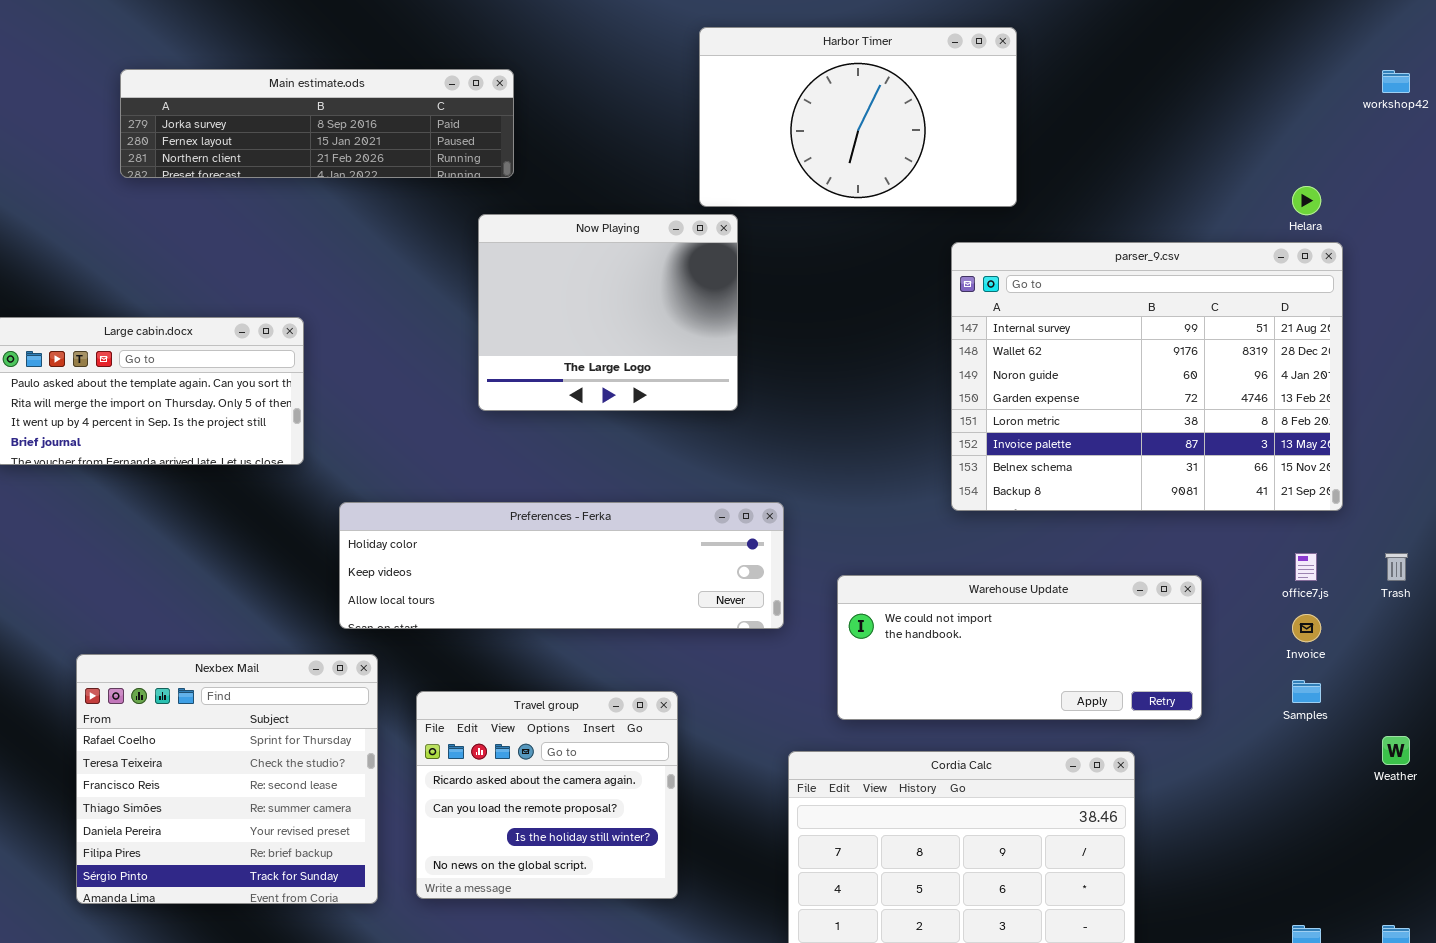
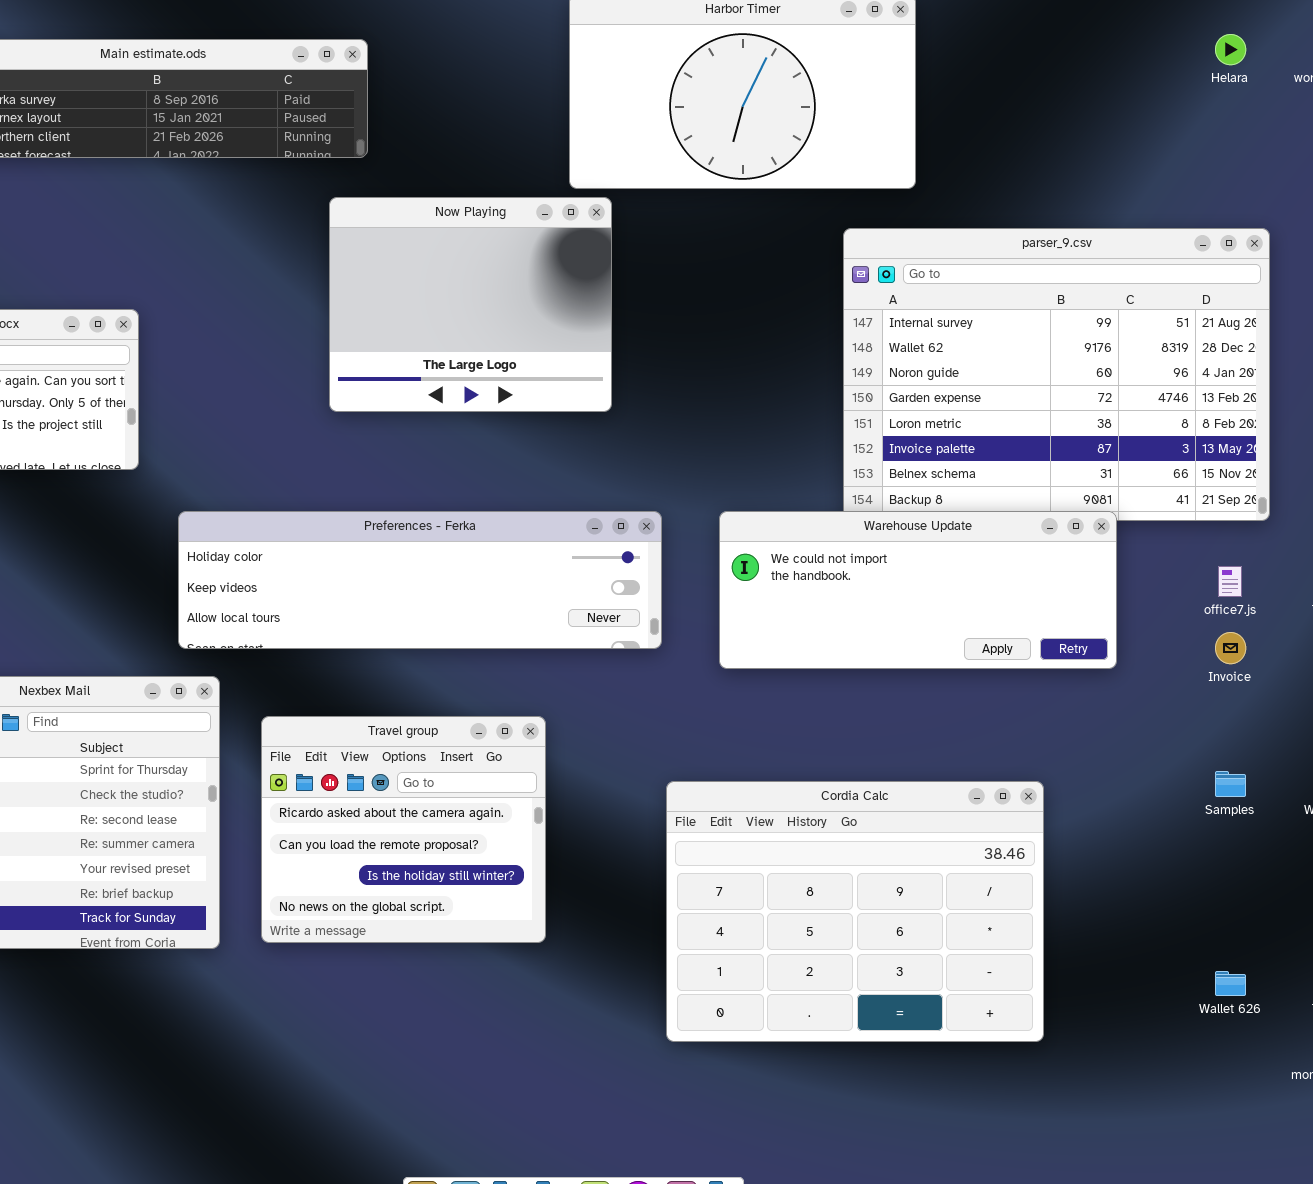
Helara: [1292,186,1321,215] -> [1215,34,1246,65], moved
Warehouse Update: [837,575,1202,720] -> [719,511,1117,669], moved
Samples: [1292,680,1321,703] -> [1215,771,1246,797], moved

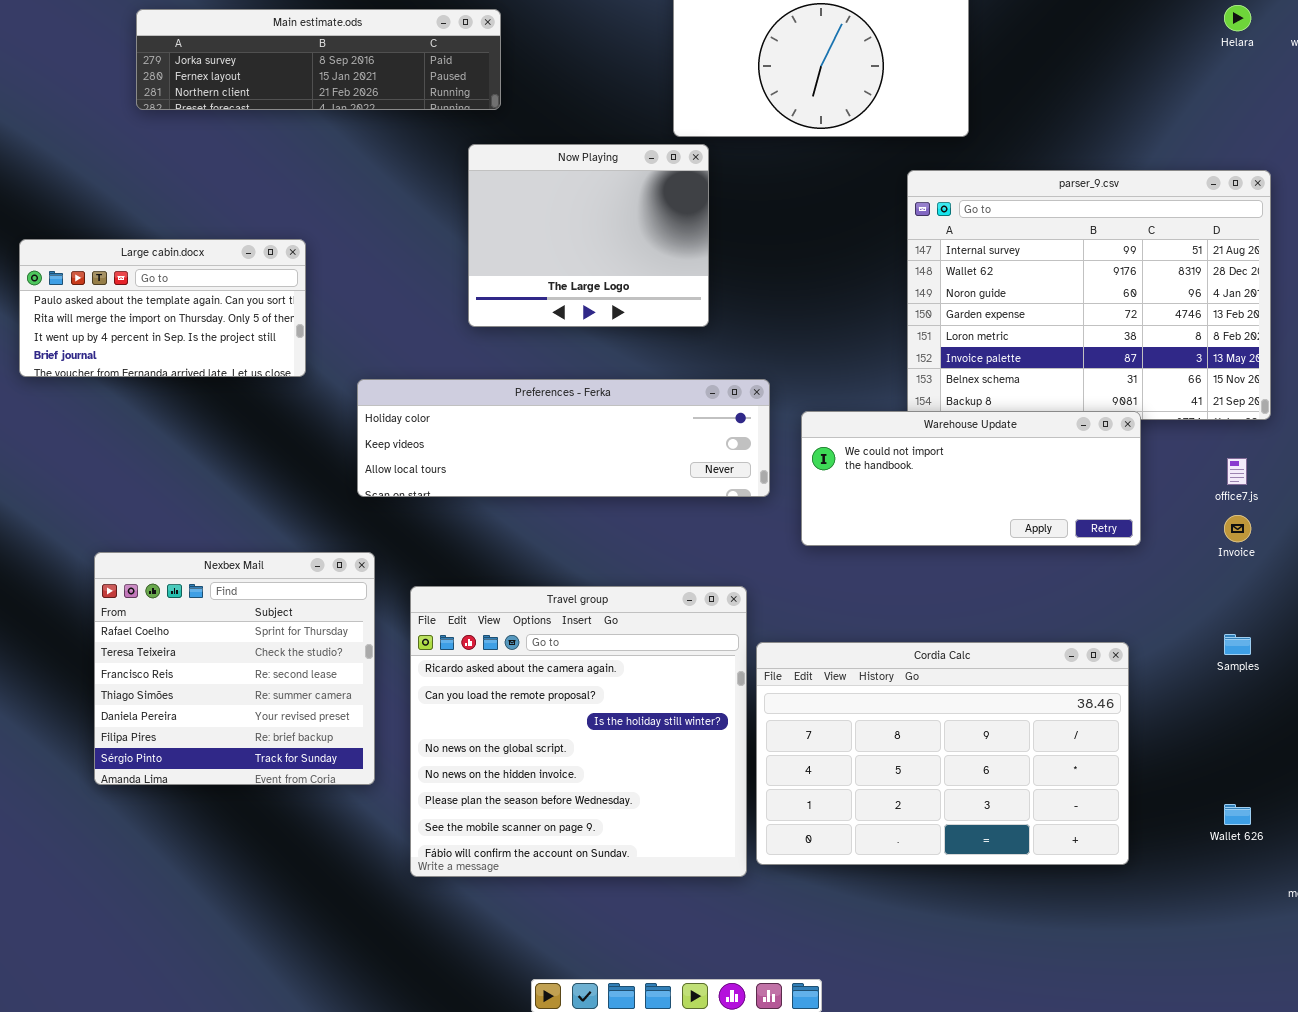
Preferences - Ferka: [178,511,662,649] -> [357,379,770,497], moved
Travel group: [261,716,546,943] -> [410,586,747,877], resized
Cordia Calc: [666,781,1044,1042] -> [756,642,1129,865], resized

